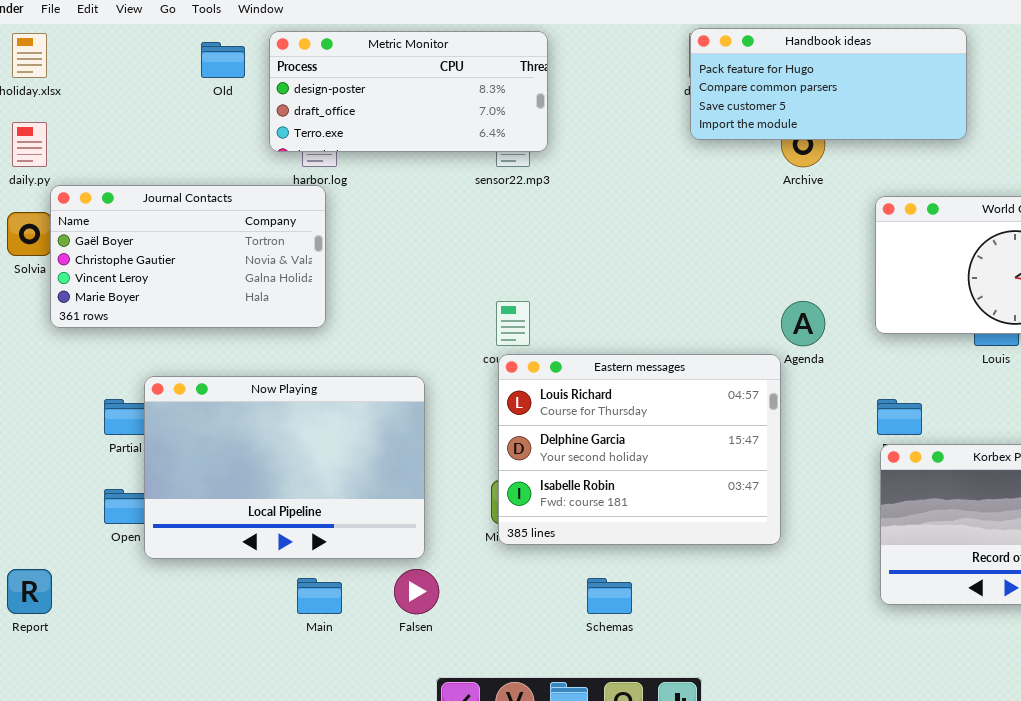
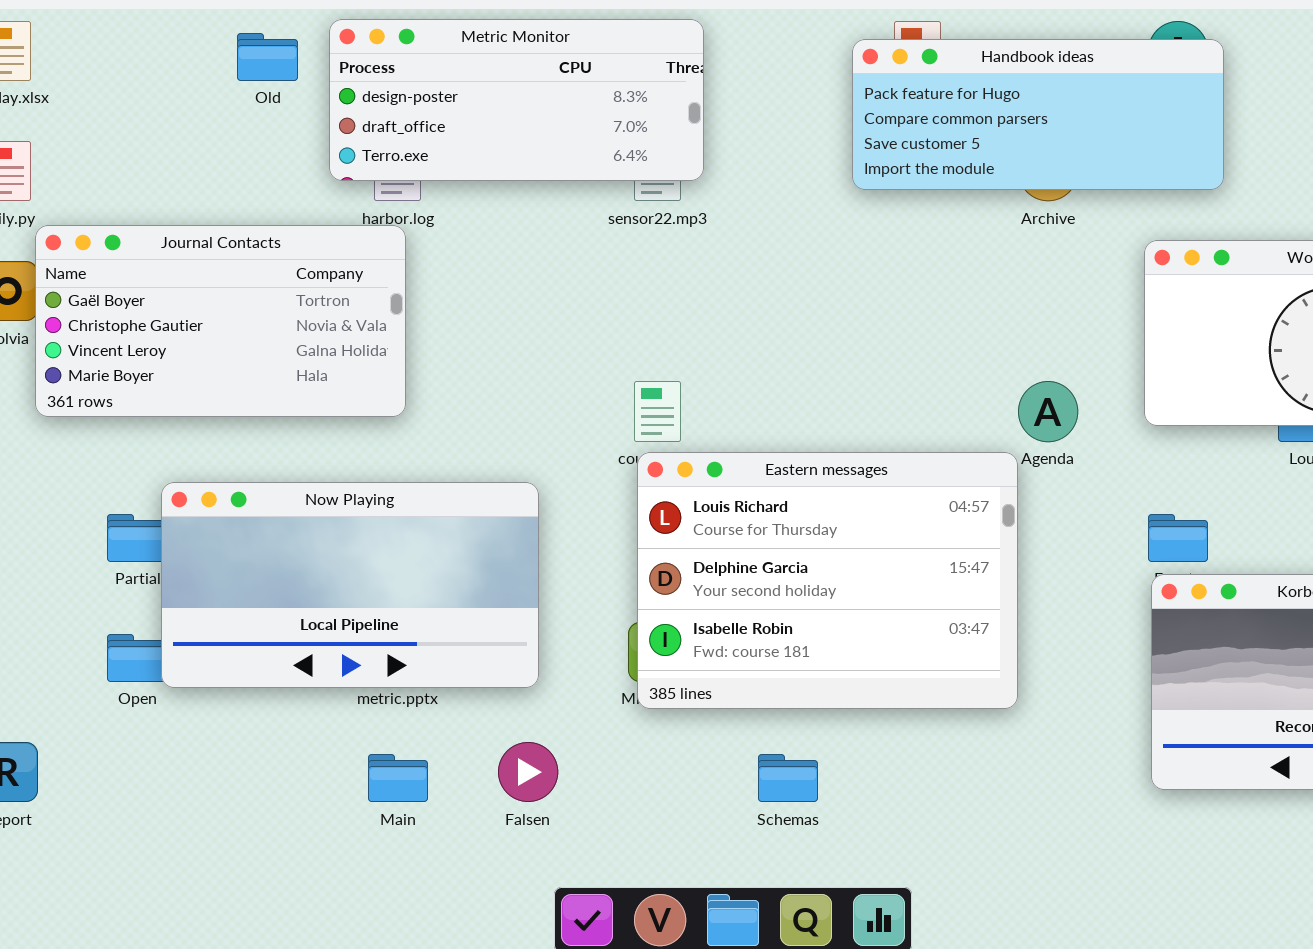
Handbook ideas: [690,28,967,140] -> [852,39,1224,190], moved
Now Playing: [144,376,425,559] -> [161,482,539,688], resized

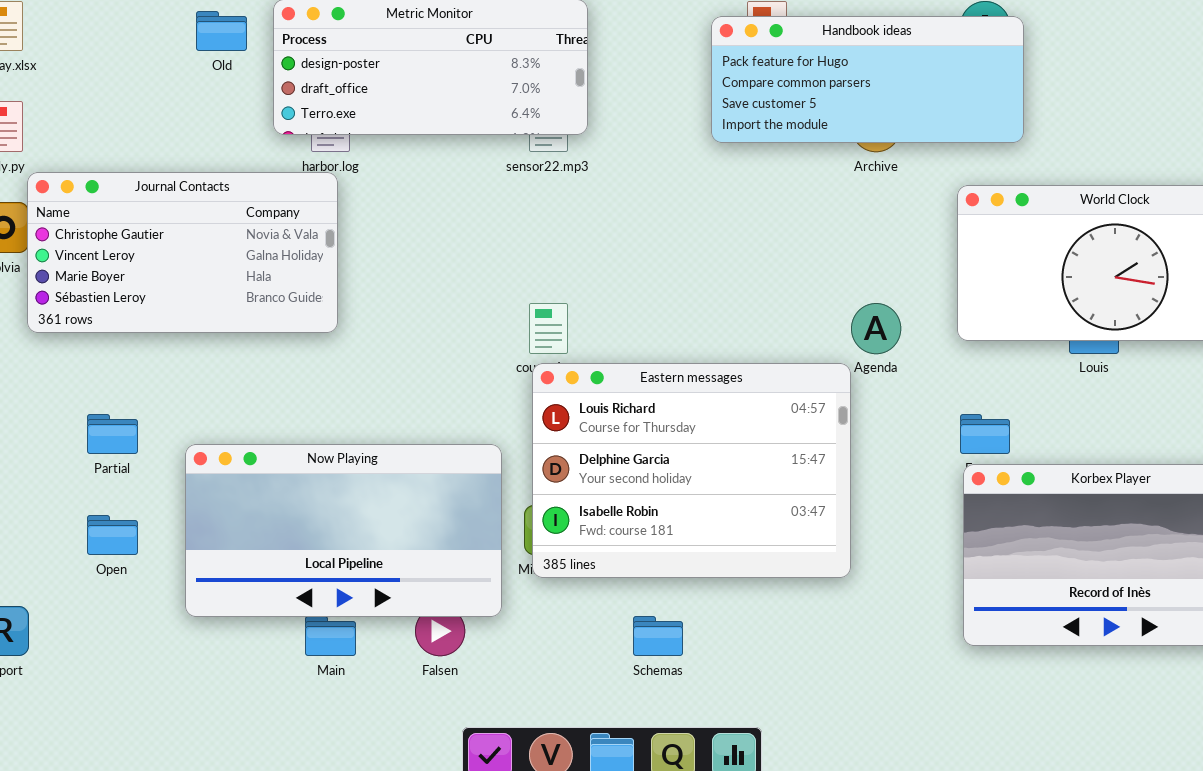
Journal Contacts: [35,225,406,417] -> [27,172,338,333], scrolled down 1 row
Now Playing: [161,482,539,688] -> [185,444,502,617], moved

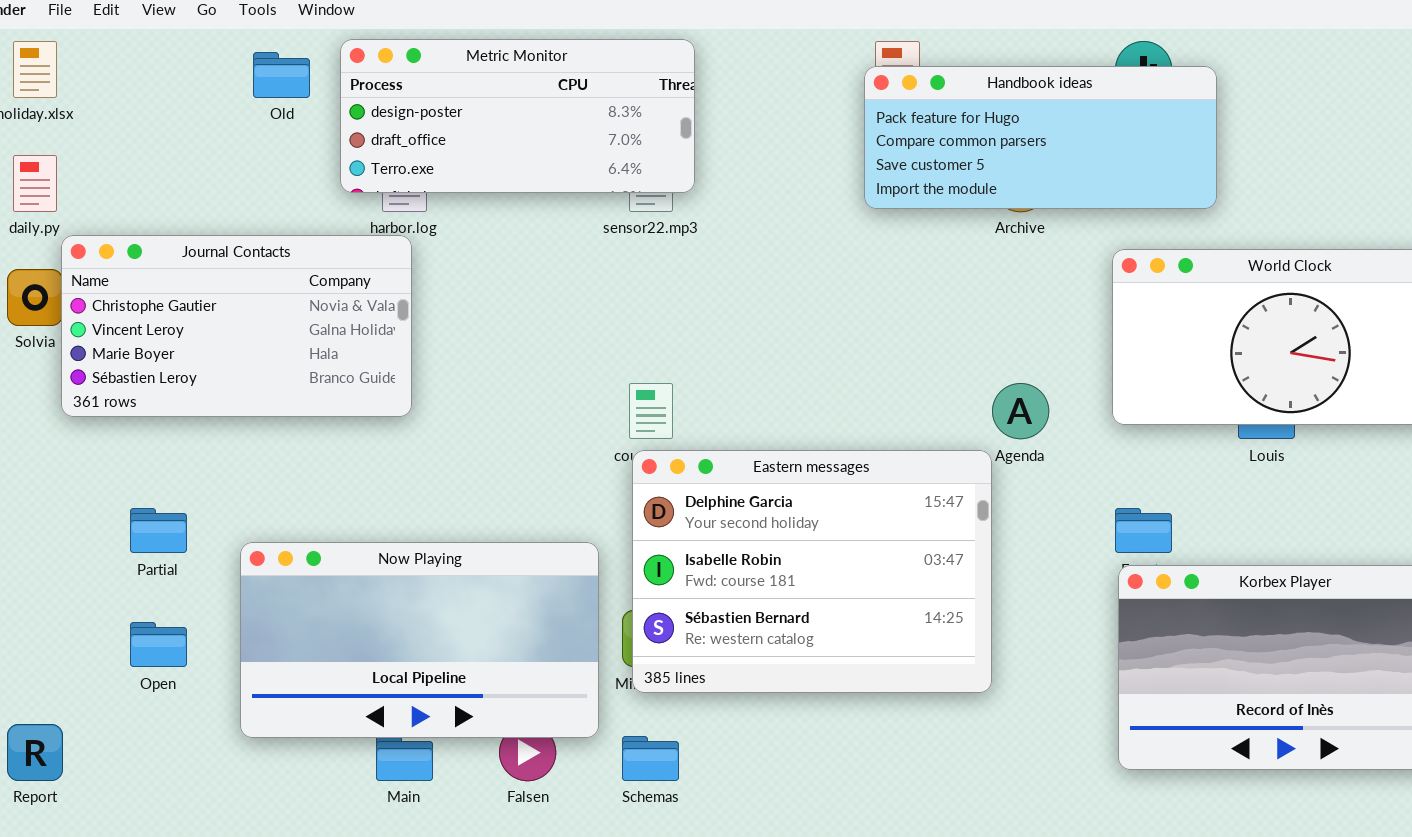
Handbook ideas: [711,16,1024,143] -> [864,66,1217,209], moved
Eastern messages: [532,363,851,578] -> [632,450,992,693], scrolled down 1 row
Schemas: [633,616,683,656] -> [622,736,679,781], moved

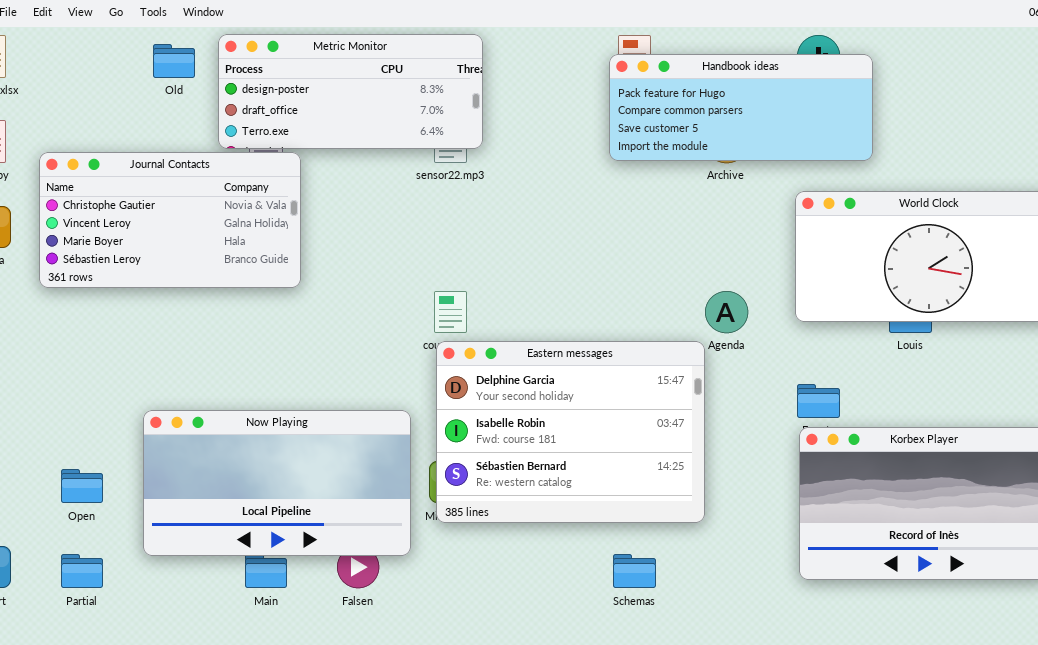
Journal Contacts: [61,235,412,417] -> [39,152,301,288], moved
Partial: [130,508,187,553] -> [61,554,103,588], moved
Schemas: [622,736,679,781] -> [613,554,656,588], moved

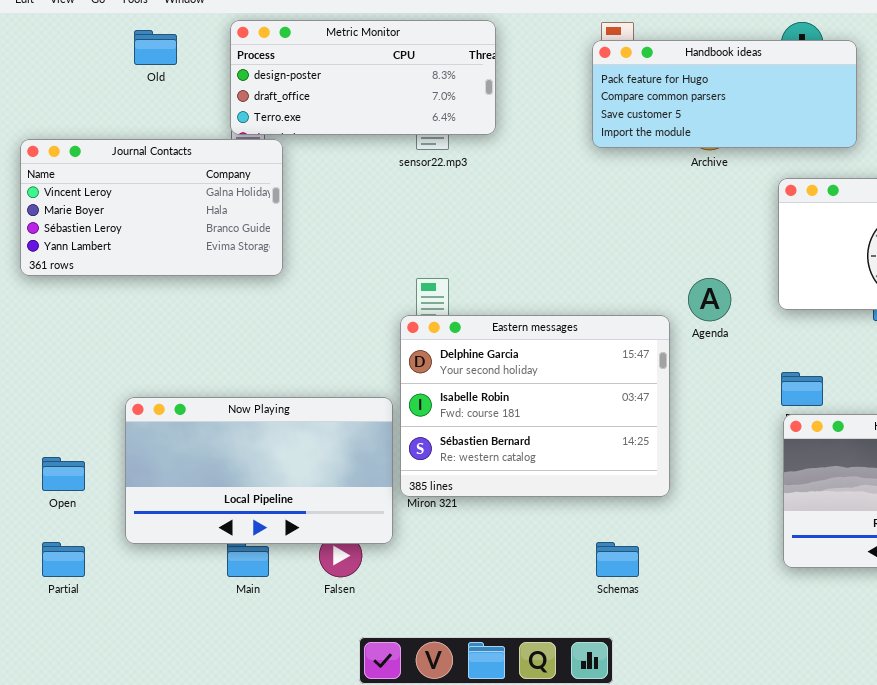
Metric Monitor: [218,34,483,149] -> [230,20,496,135], moved
Journal Contacts: [39,152,301,288] -> [20,139,283,276], scrolled down 1 row
Eastern messages: [436,341,705,523] -> [400,315,670,497], moved

